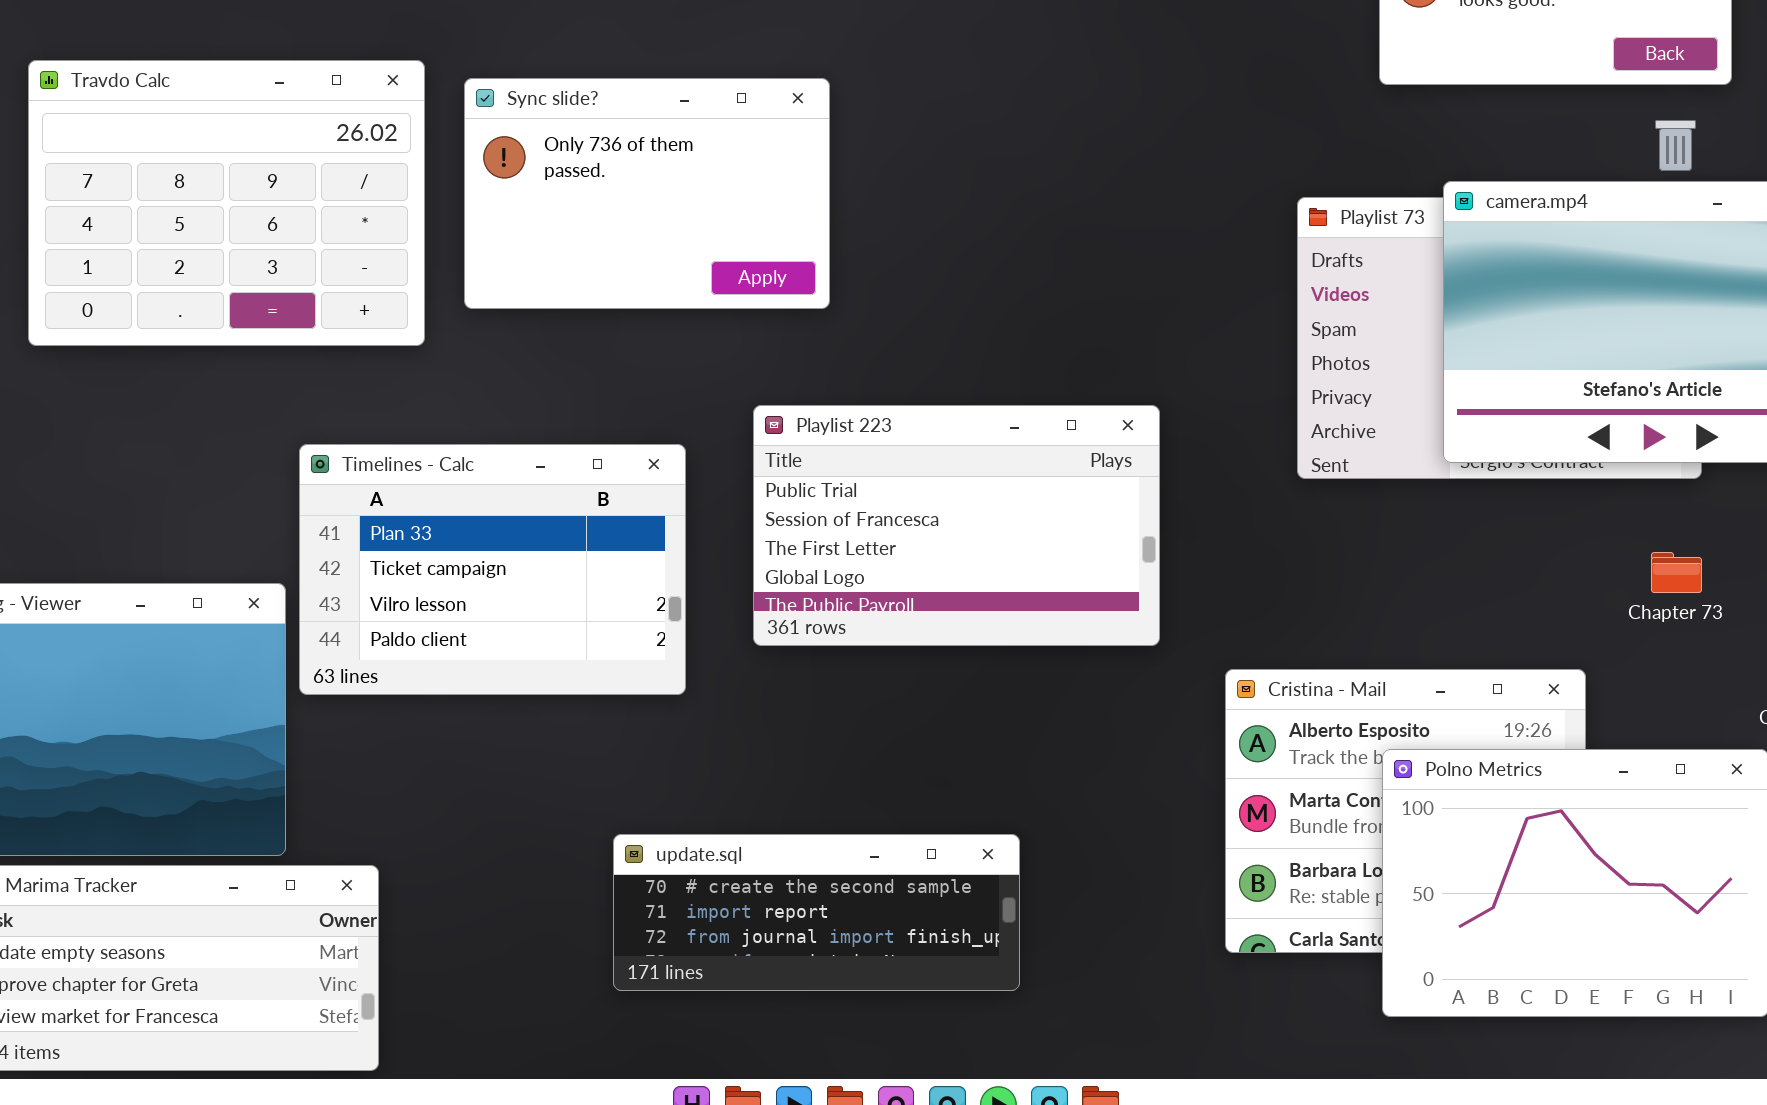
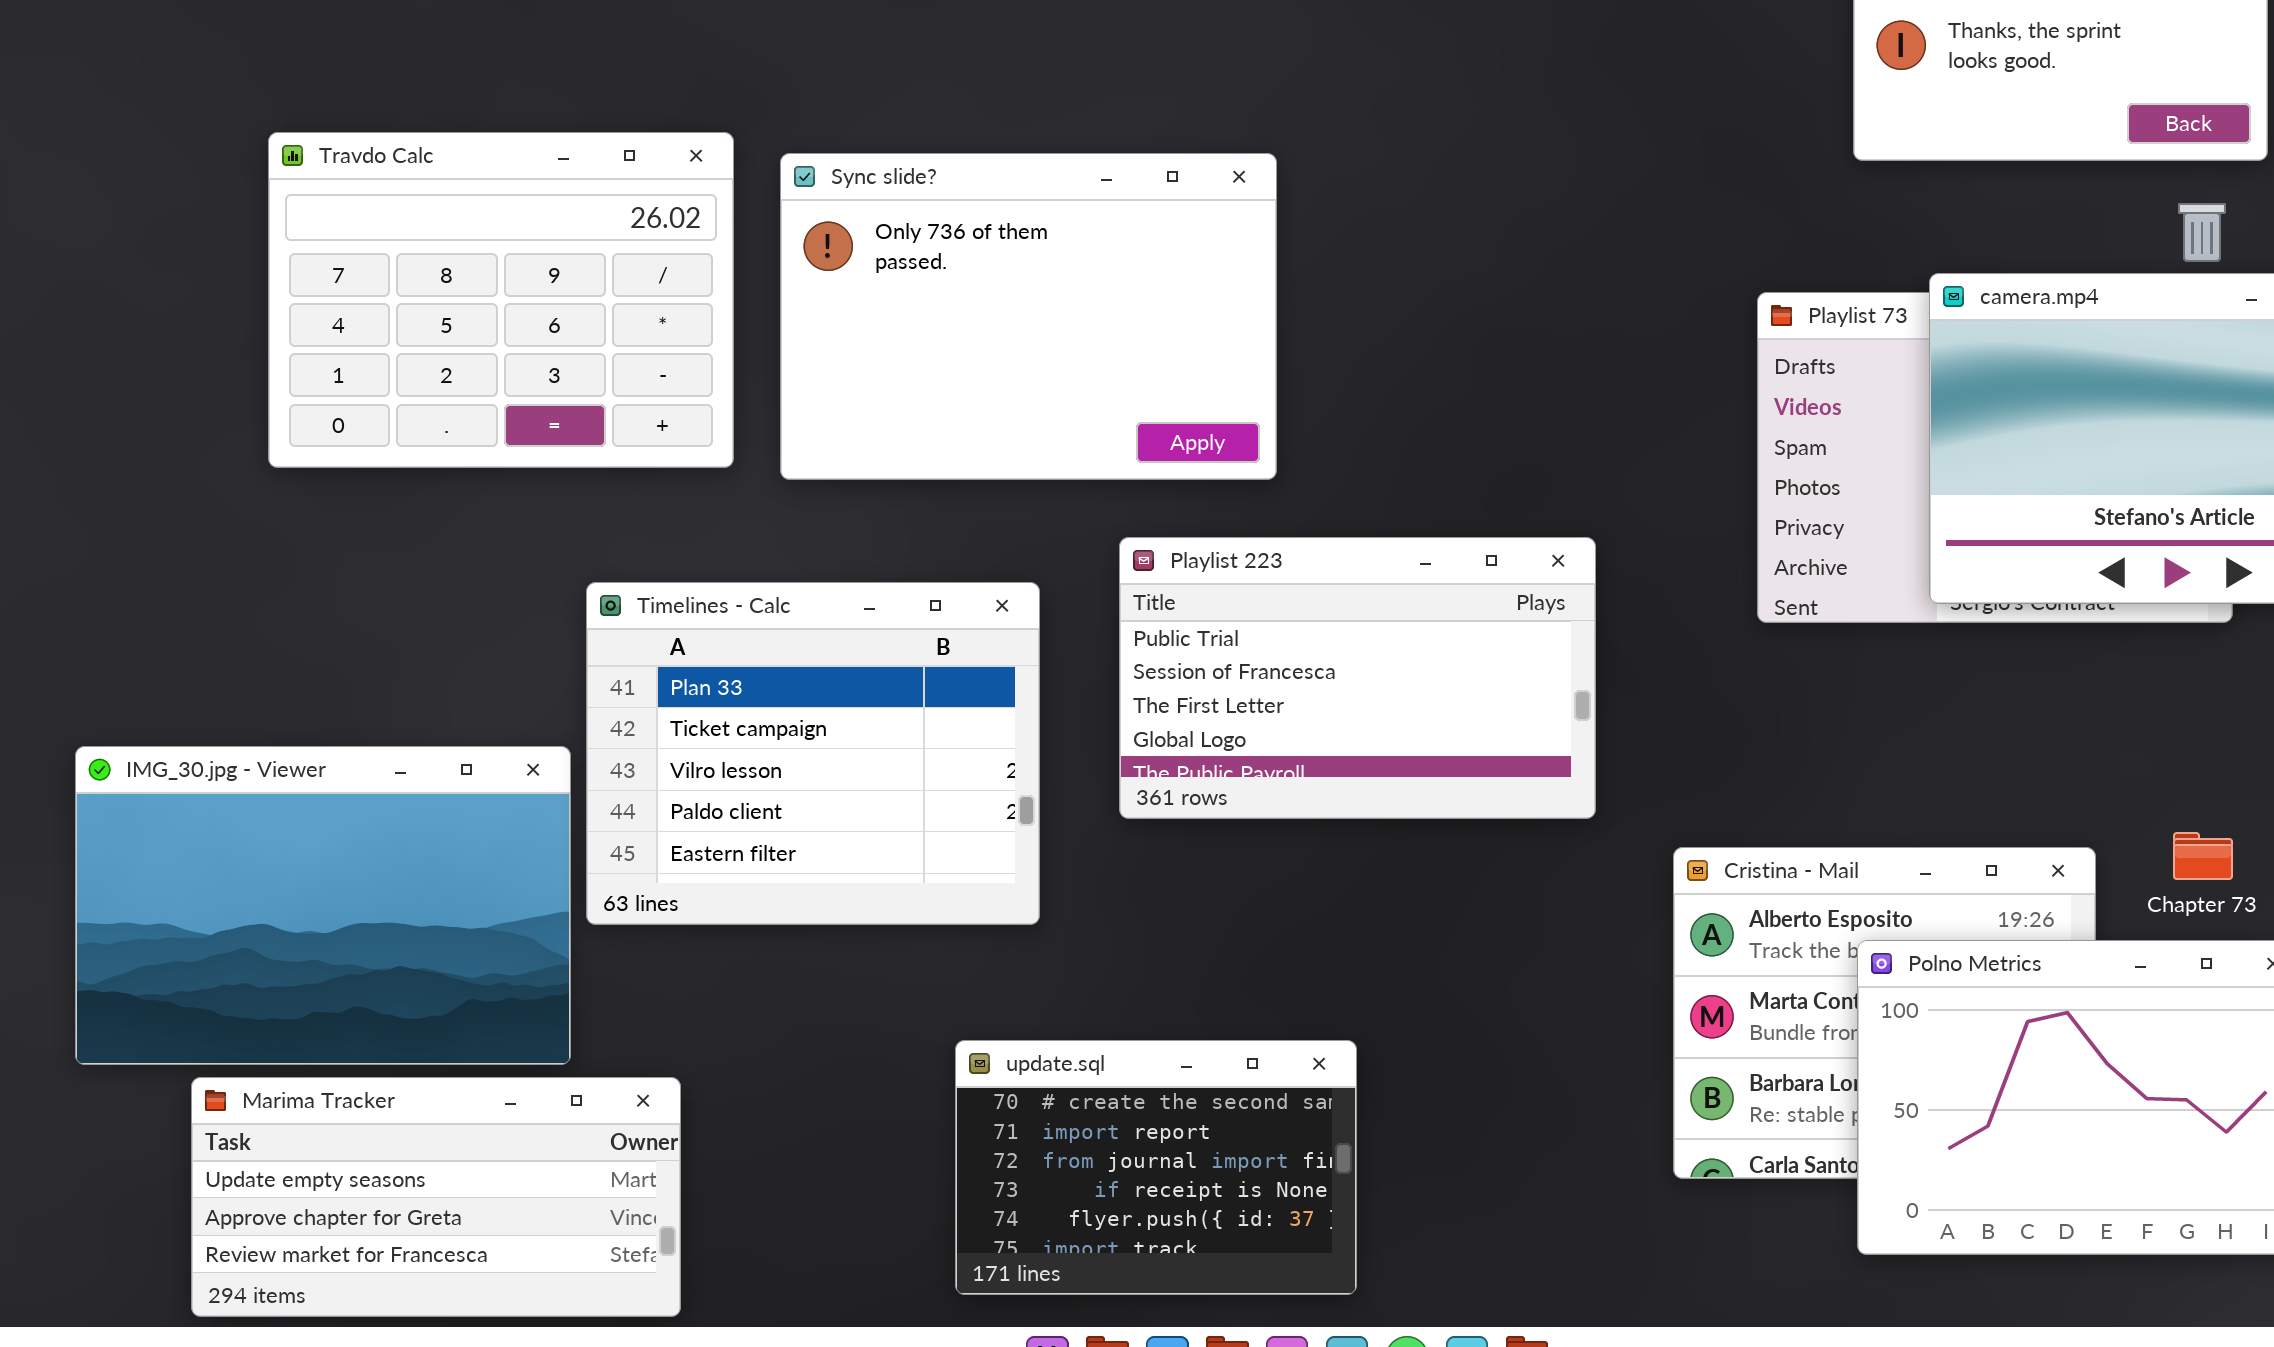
Sync slide?: [464,78,830,309] -> [780,153,1277,480], resized
Timelines - Calc: [299,444,686,695] -> [586,582,1040,925], resized
Chapter 73: [1651,552,1702,593] -> [2173,832,2233,880], moved
update.sql: [613,834,1020,991] -> [955,1040,1357,1295], resized

